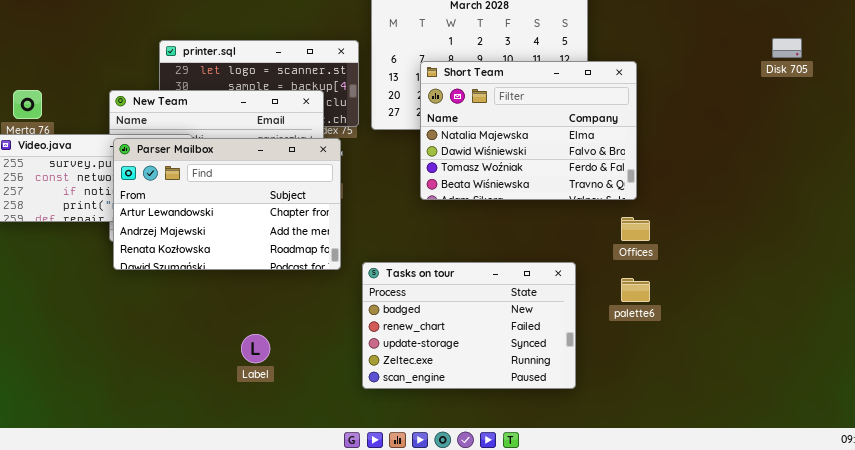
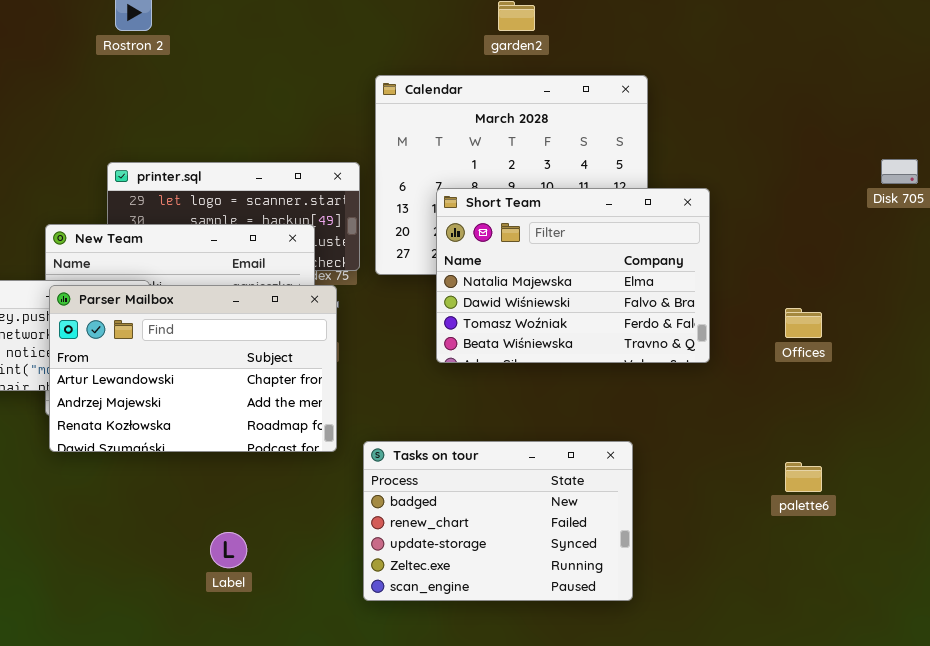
Offices: [621,217,650,241] -> [785,308,822,338], moved
palette6: [621,278,650,302] -> [785,462,822,492], moved

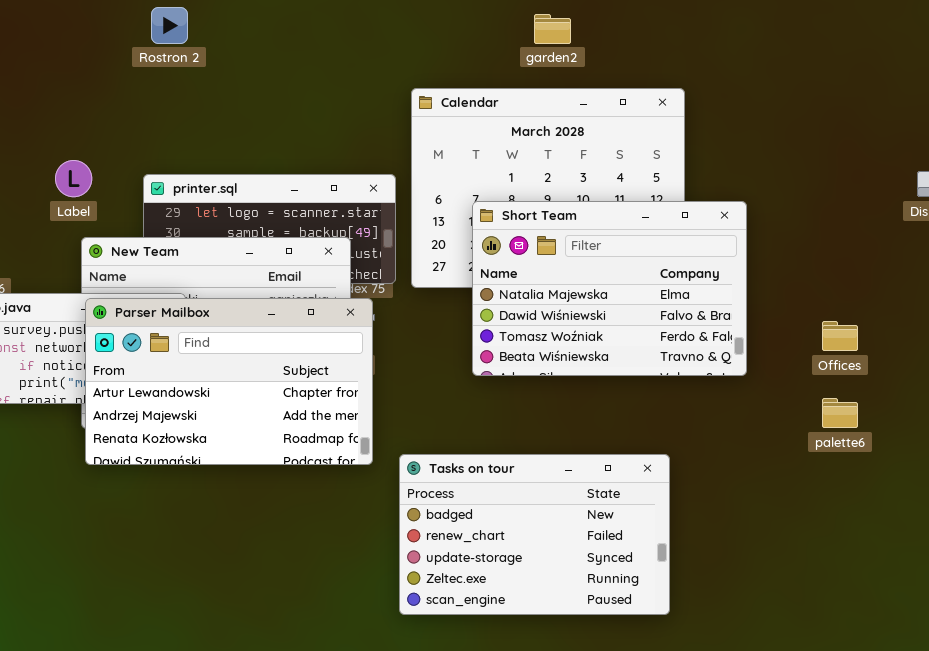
palette6: [785,462,822,492] -> [822,398,858,428], moved
Label: [210,532,247,568] -> [55,160,92,197], moved

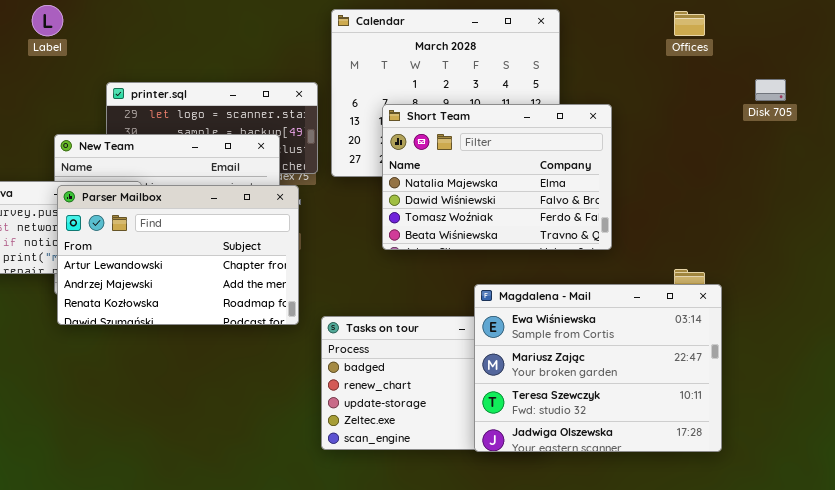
Label: [55,160,92,197] -> [32,5,63,36], moved
Offices: [822,321,858,351] -> [674,11,705,36], moved
Magdalena - Mail: none -> [474,284,722,452], opened

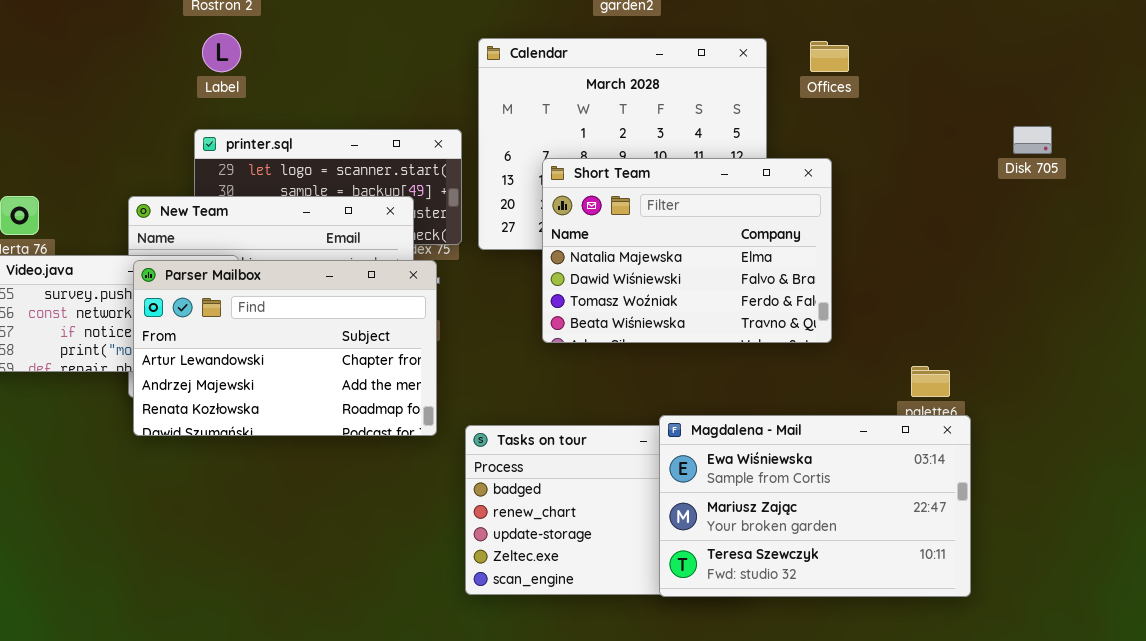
Label: [32,5,63,36] -> [202,33,241,72], moved
Offices: [674,11,705,36] -> [810,41,849,72], moved
Magdalena - Mail: [474,284,722,452] -> [659,415,971,597], resized

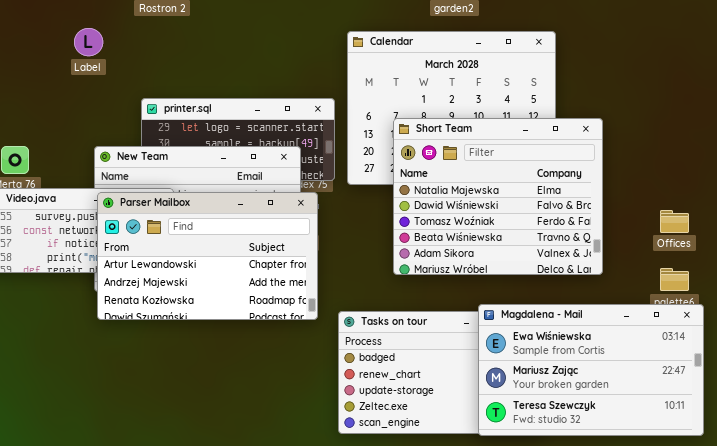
Label: [202,33,241,72] -> [74,28,103,56], moved
Offices: [810,41,849,72] -> [660,210,689,233], moved
Short Team: [542,158,832,343] -> [393,118,603,275], resized

